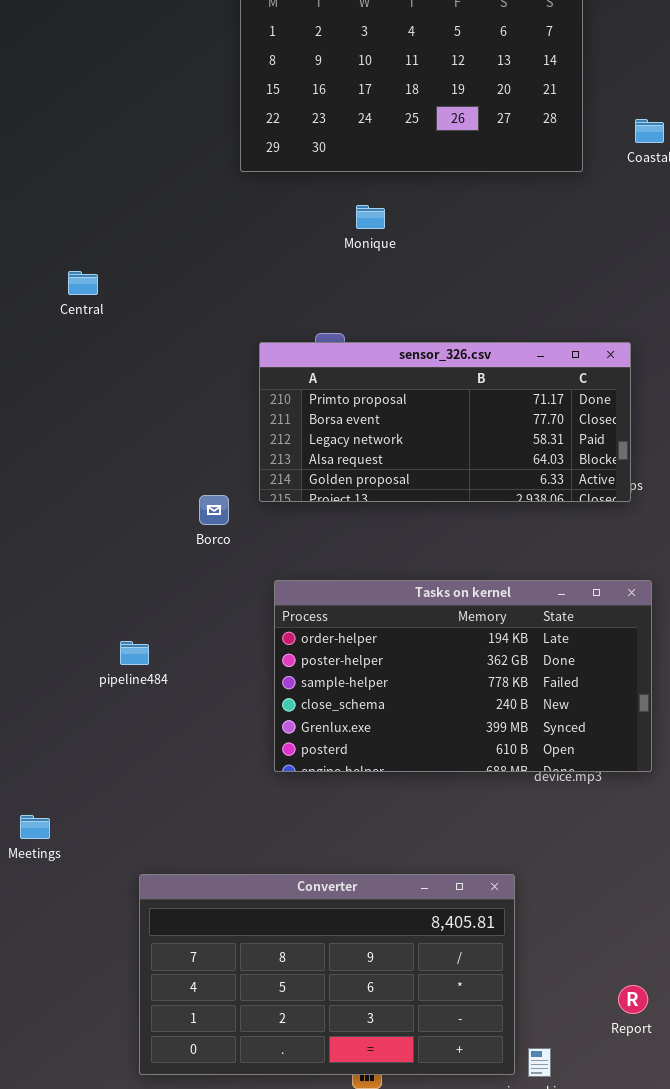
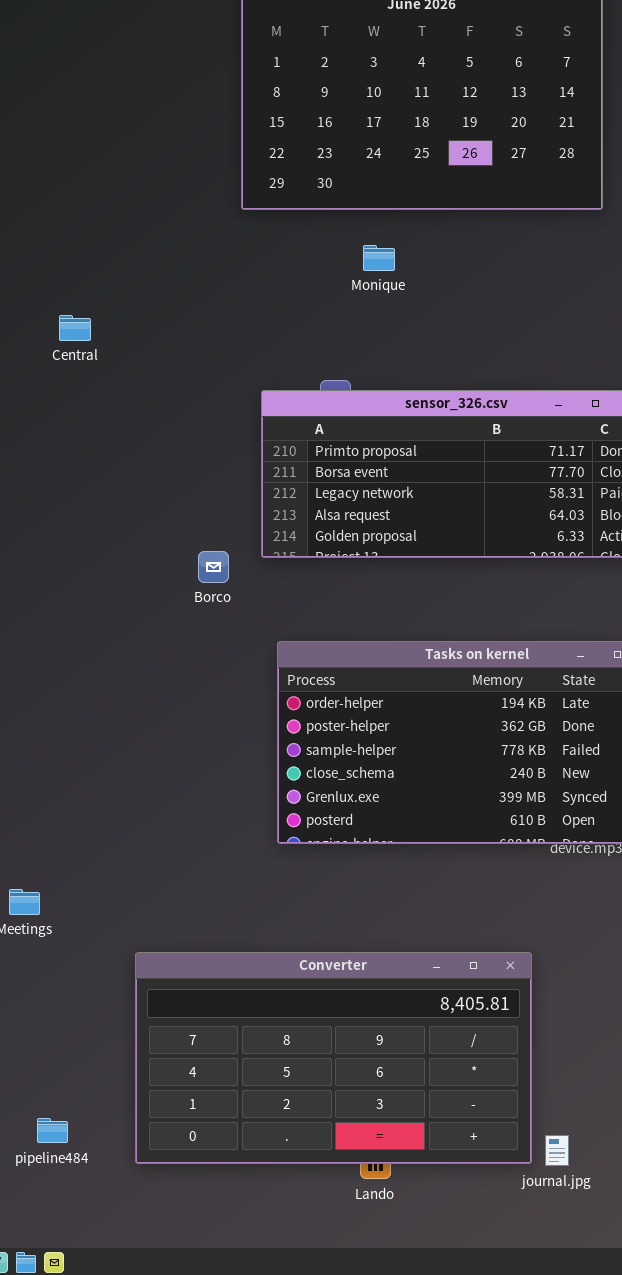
pipeline484: [120,641,149,665] -> [37,1118,68,1143], moved

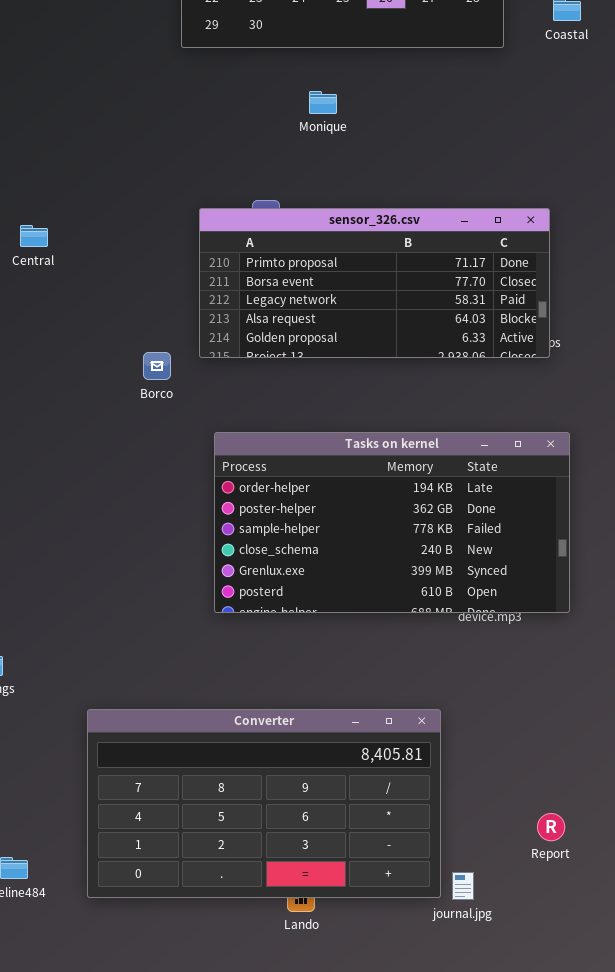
Monique: [363,245,395,271] -> [309,91,337,114], moved
Central: [59,315,91,341] -> [20,225,48,247], moved

